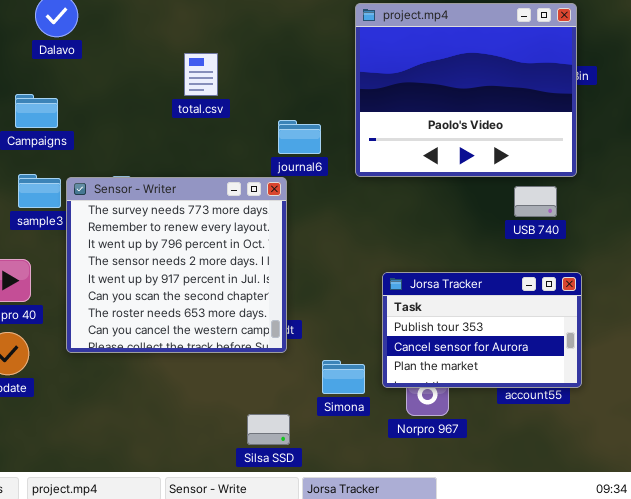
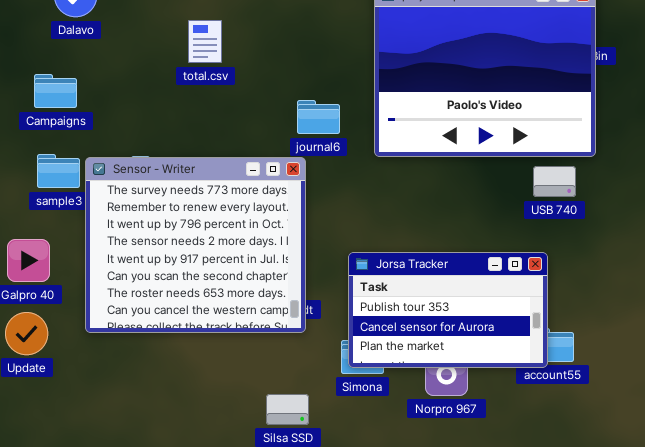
total.csv: [184,53,218,96] -> [188,20,222,63], moved
Jorsa Tracker: [382,272,582,388] -> [348,252,548,368], moved

